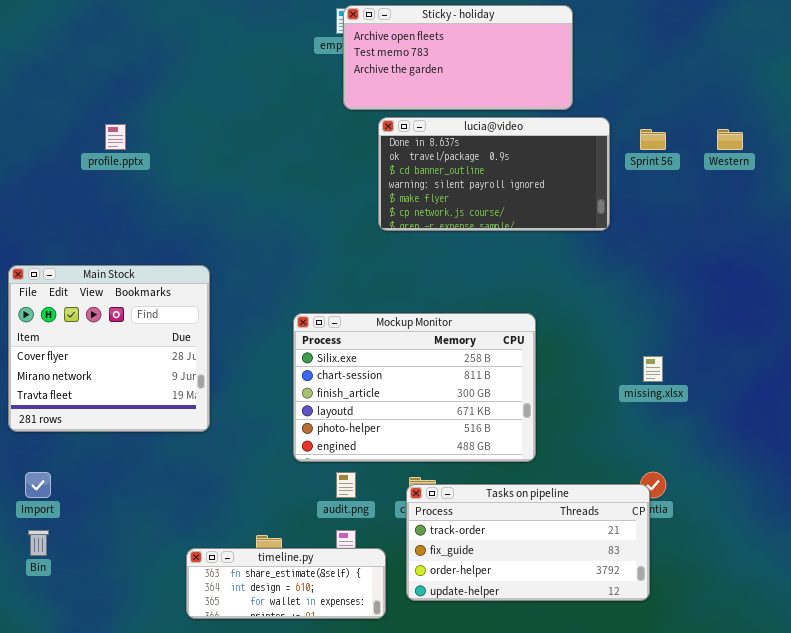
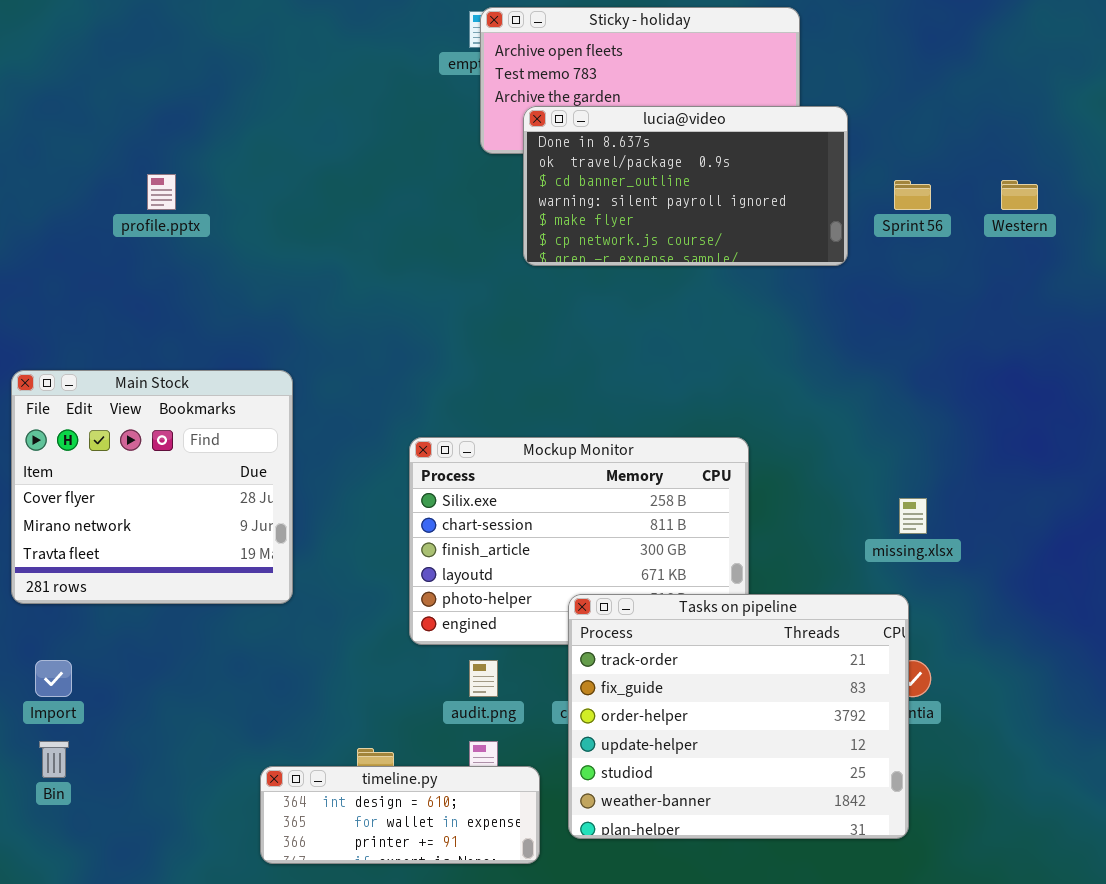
lucia@video: [378,117,610,231] -> [523,106,848,266], moved
Tasks on pipeline: [406,484,650,601] -> [568,594,909,839], resized
timeline.py: [186,548,386,619] -> [260,766,540,864], scrolled down 1 row

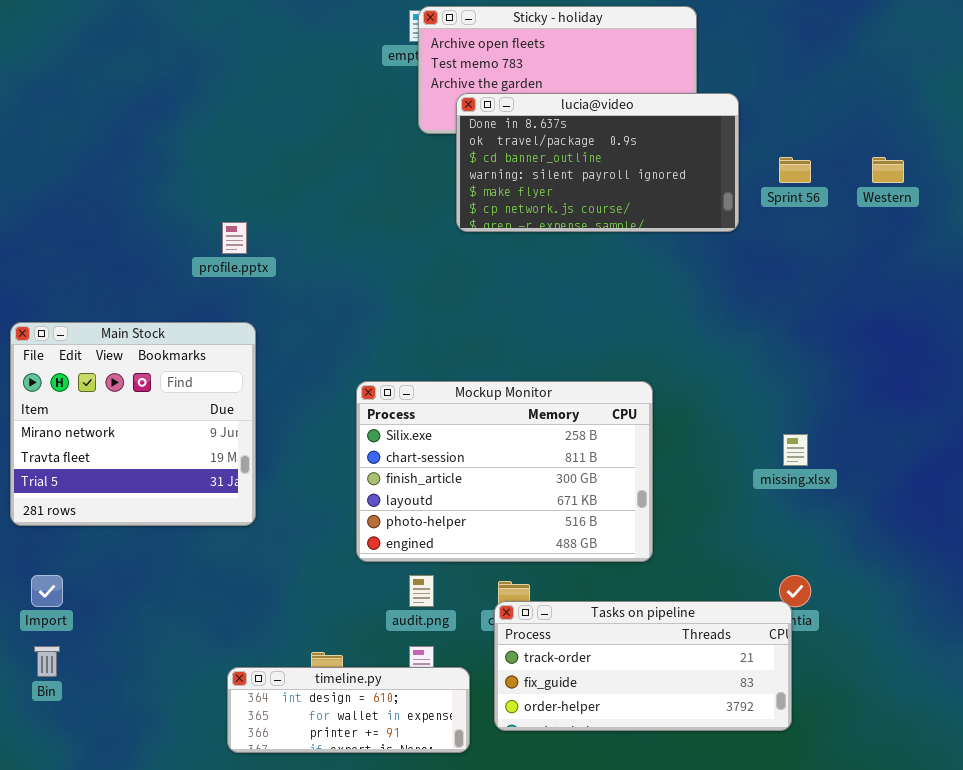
profile.pptx: [147,174,176,210] -> [222,222,247,254], moved
Main Stock: [11,370,293,604] -> [10,322,256,526], scrolled down 1 row
Tasks on pipeline: [568,594,909,839] -> [494,601,792,731], resized

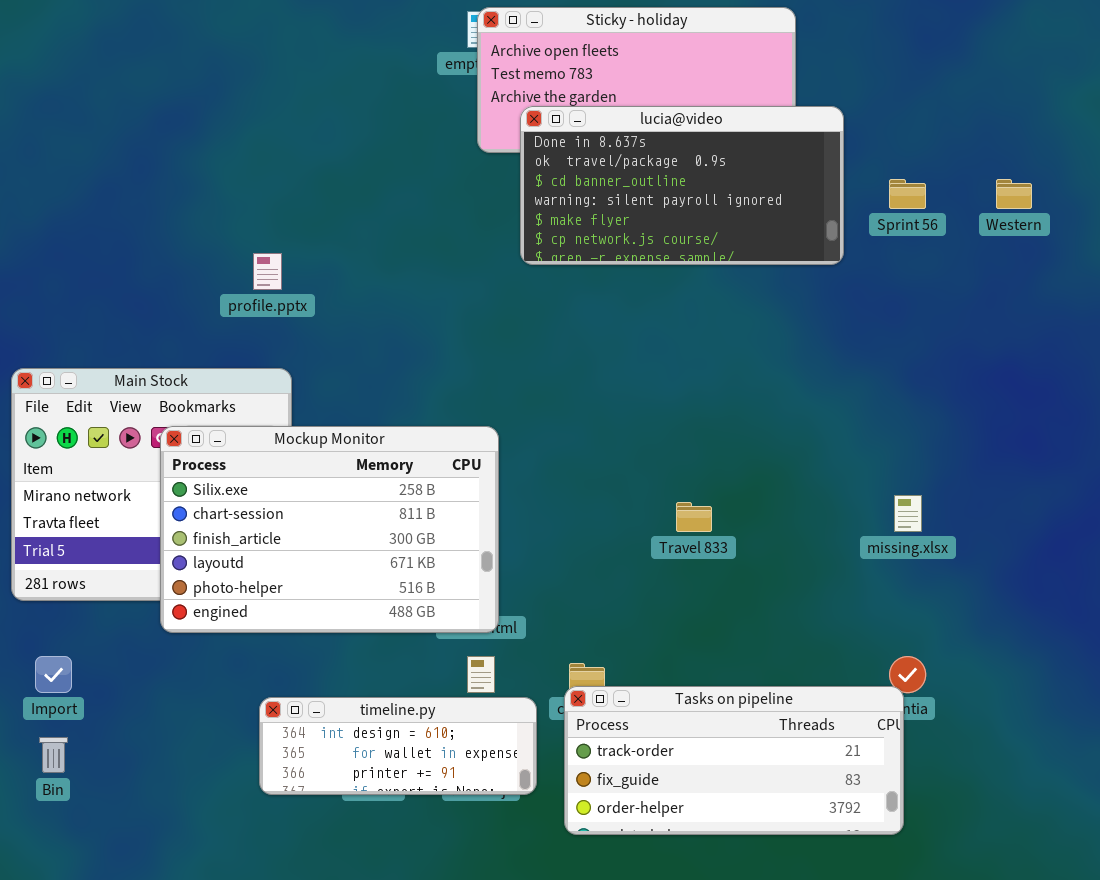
Mockup Monitor: [356,381,653,562] -> [160,426,499,633], moved
timeline.py: [227,667,470,753] -> [259,697,537,795], moved

